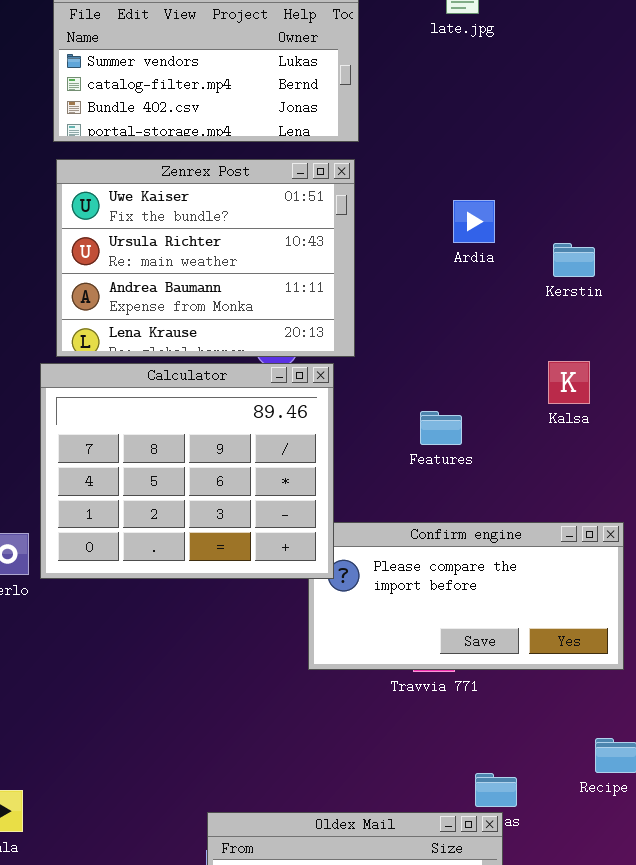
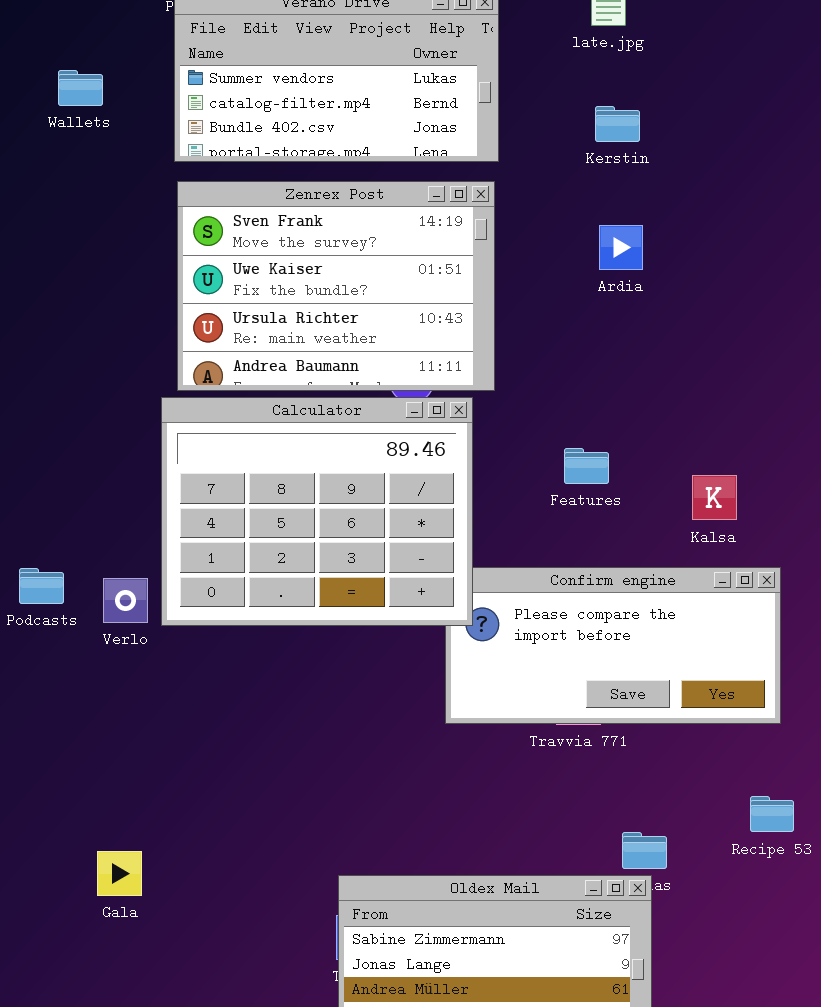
Zenrex Post: [56,159,355,357] -> [177,181,495,391], scrolled up 1 row
Kerstin: [553,243,595,277] -> [595,106,640,142], moved
Kalsa: [548,361,590,404] -> [692,475,737,520], moved

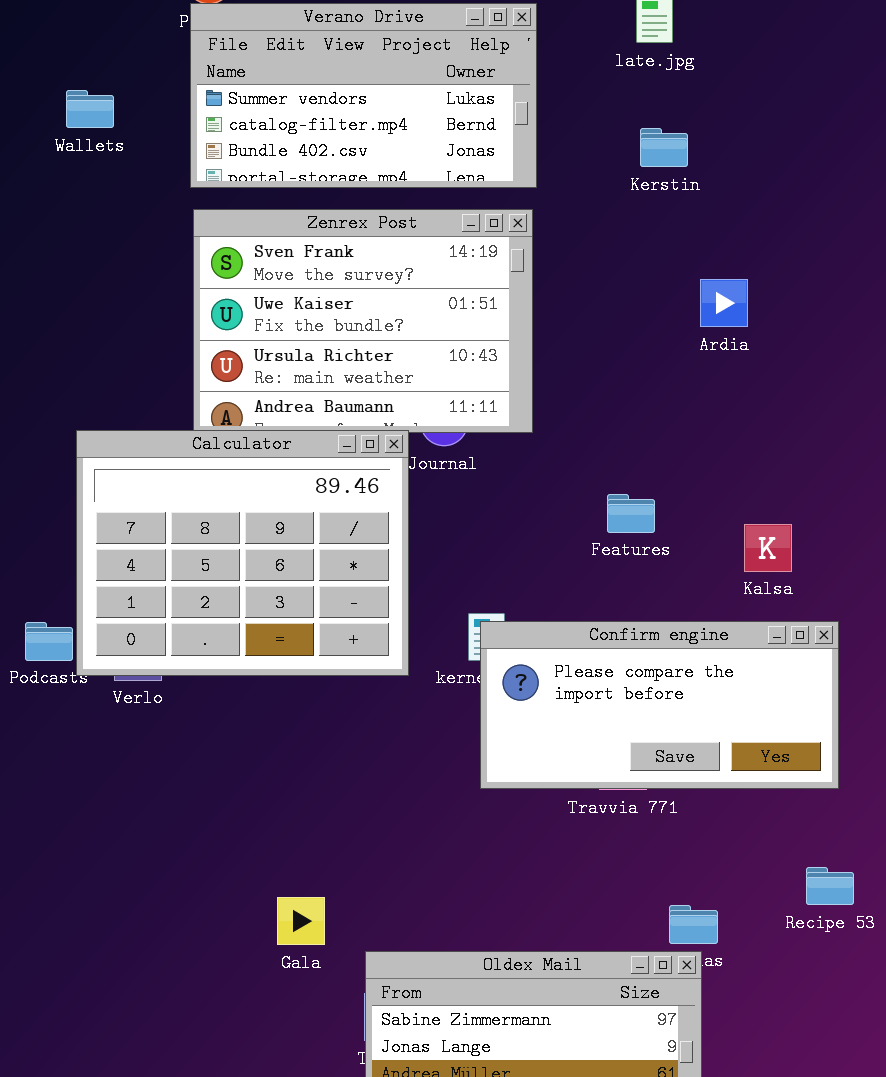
Ardia: [599,225,643,270] -> [700,279,748,327], moved
Calculator: [161,397,473,626] -> [76,430,409,676], moved
Gala: [97,851,142,896] -> [277,897,325,945], moved

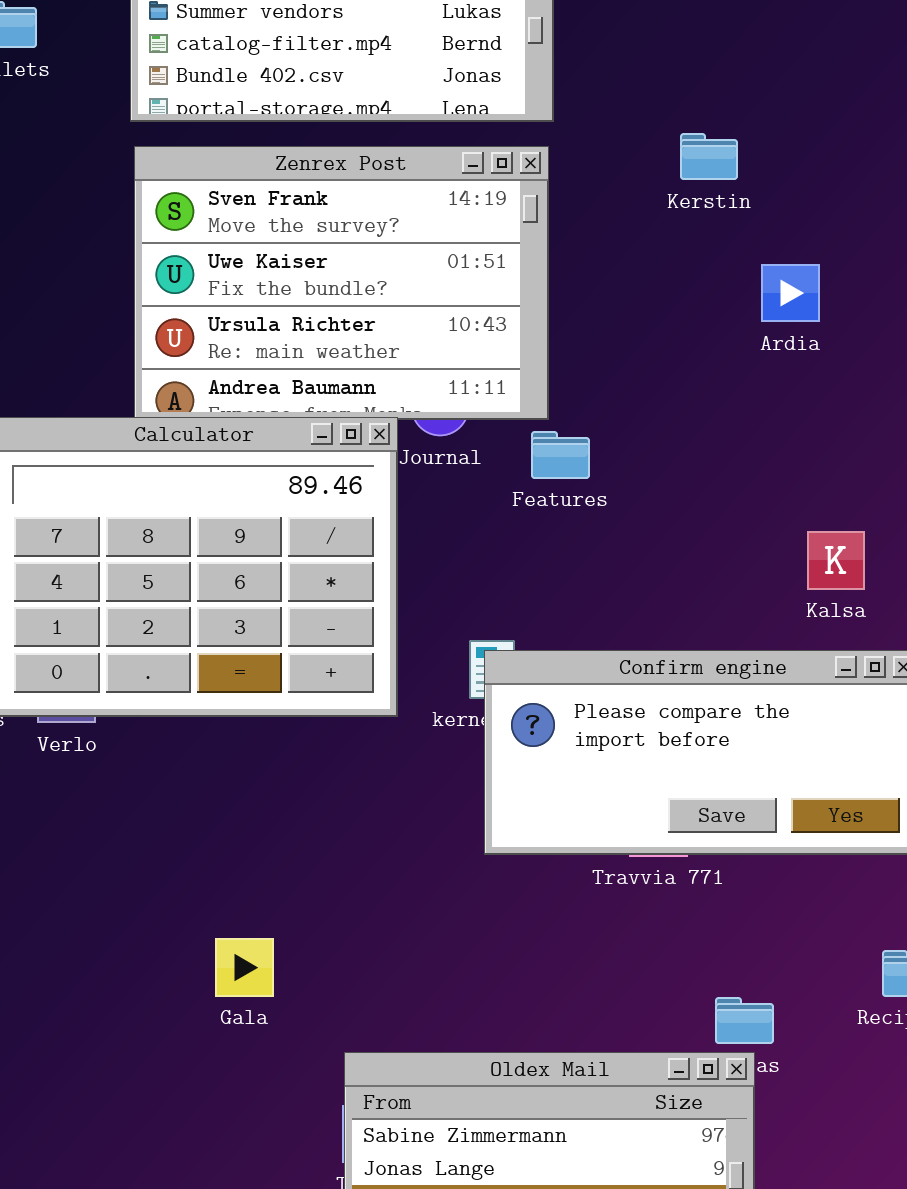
Kerstin: [640,128,688,167] -> [680,133,738,180], moved
Ardia: [700,279,748,327] -> [761,264,820,322], moved
Features: [607,494,655,533] -> [531,431,590,479], moved
Gala: [277,897,325,945] -> [215,938,274,997], moved

